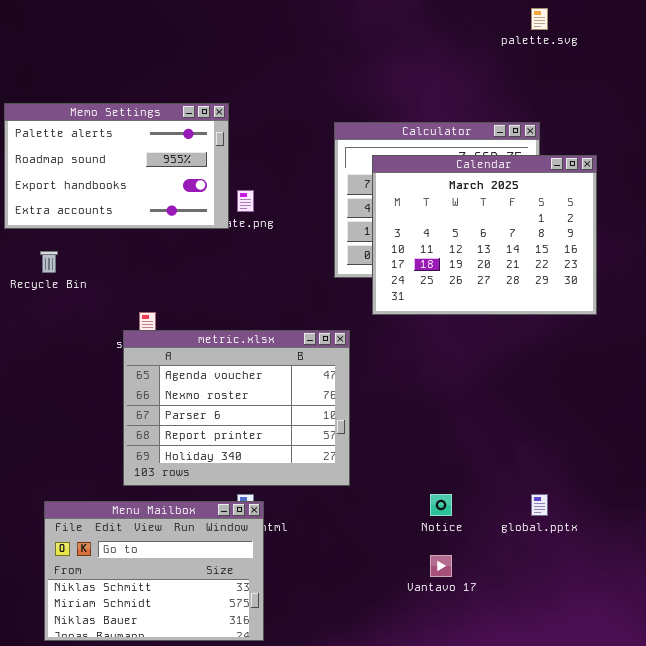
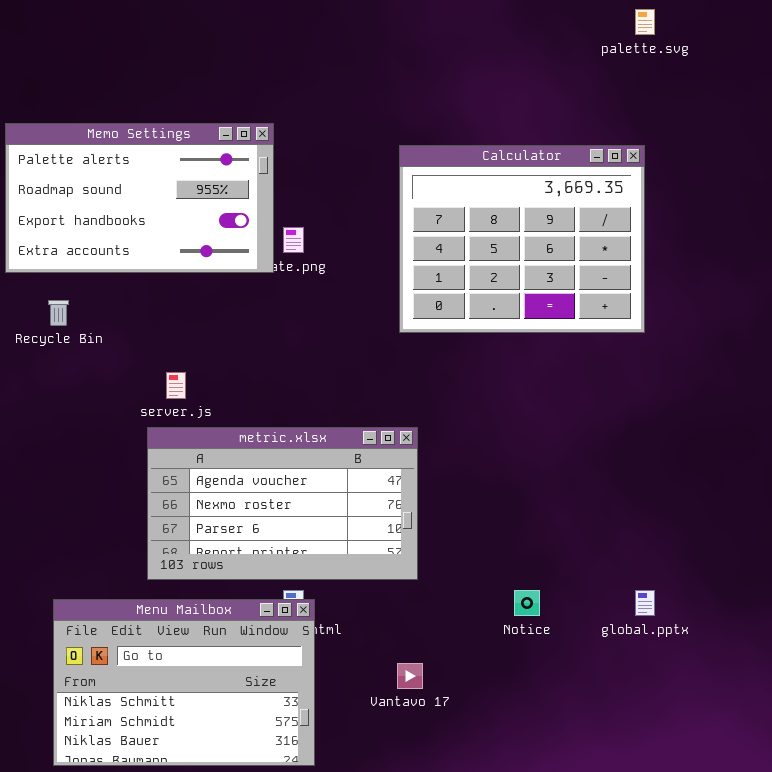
Calendar: [372,155,597,315] -> none, closed
metric.xlsx: [123,330,350,486] -> [147,427,418,580], resized
Vantavo 17: [430,555,452,577] -> [397,663,423,689], moved

